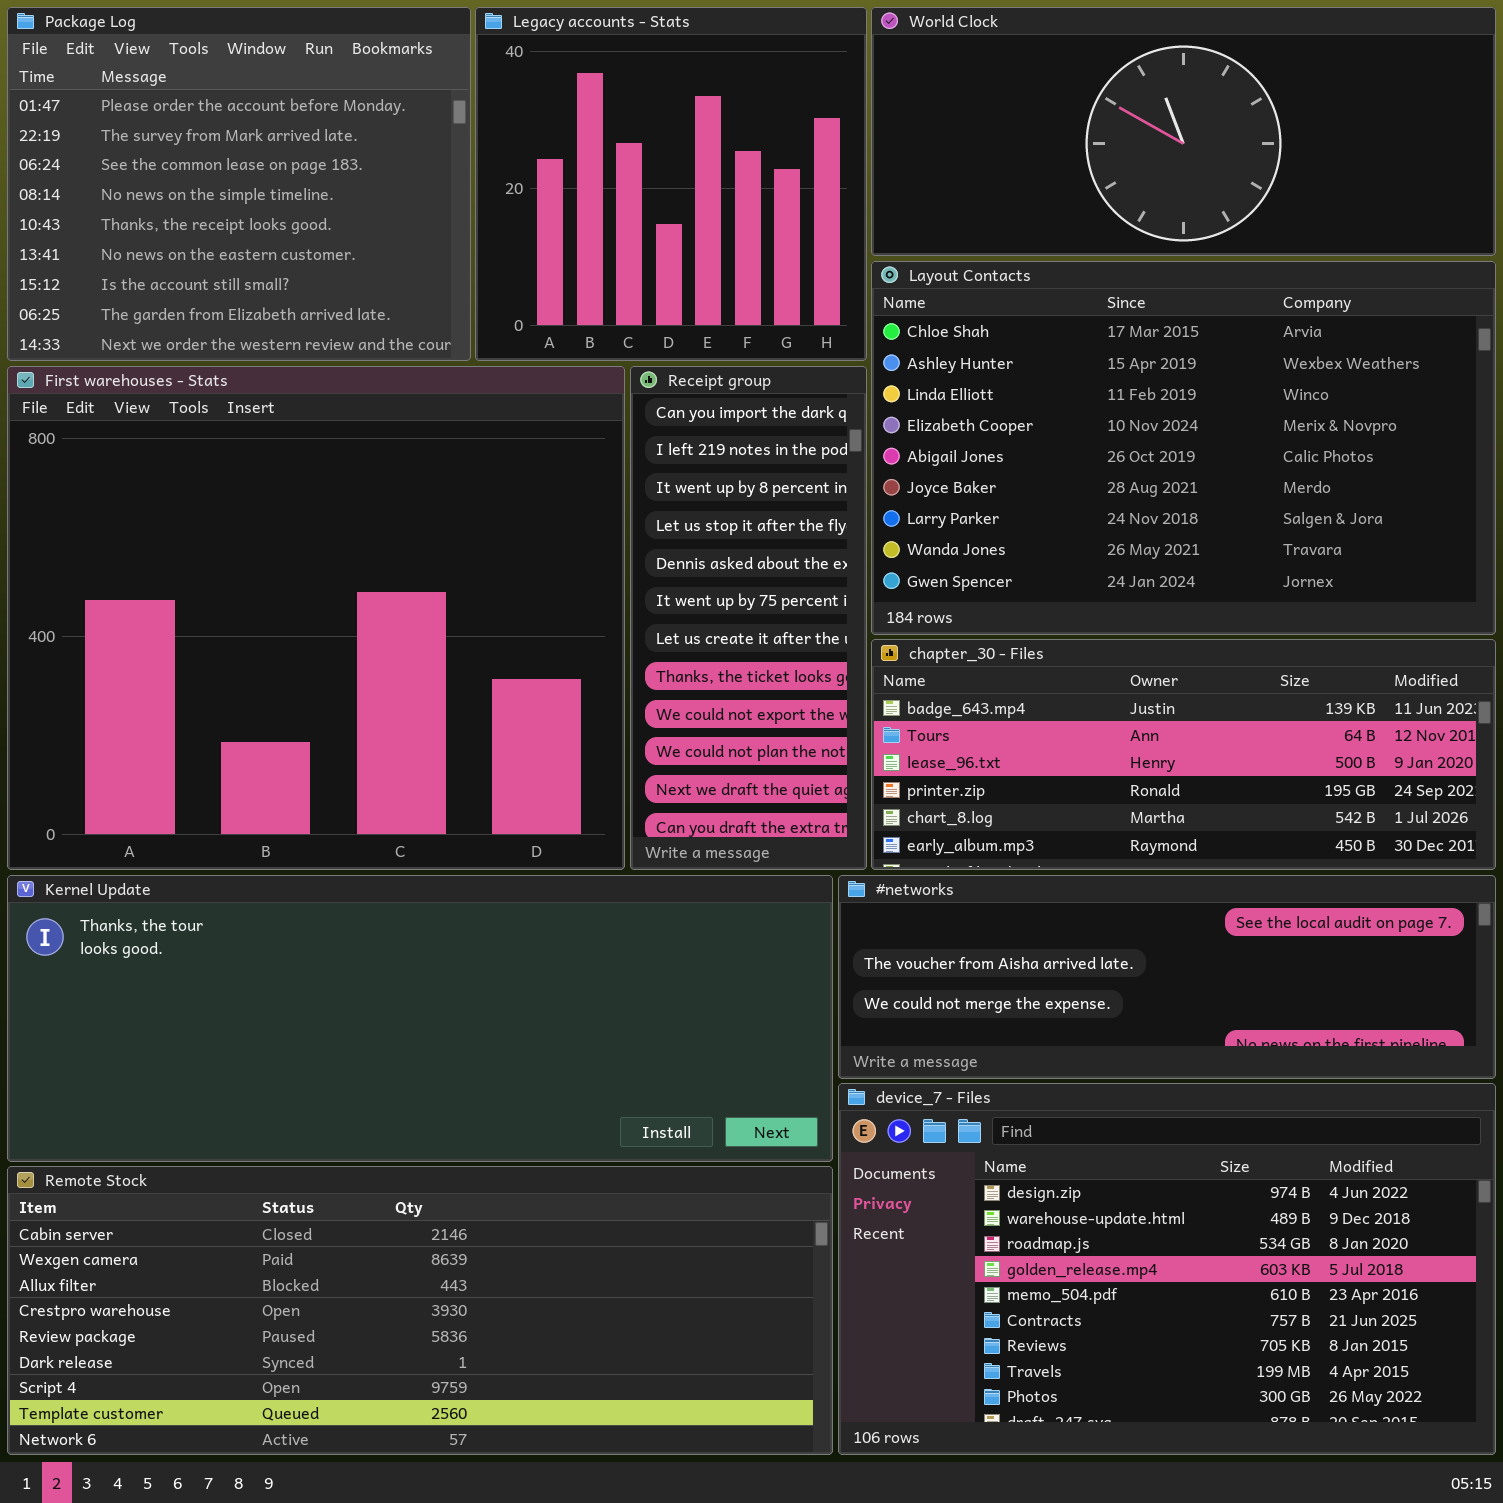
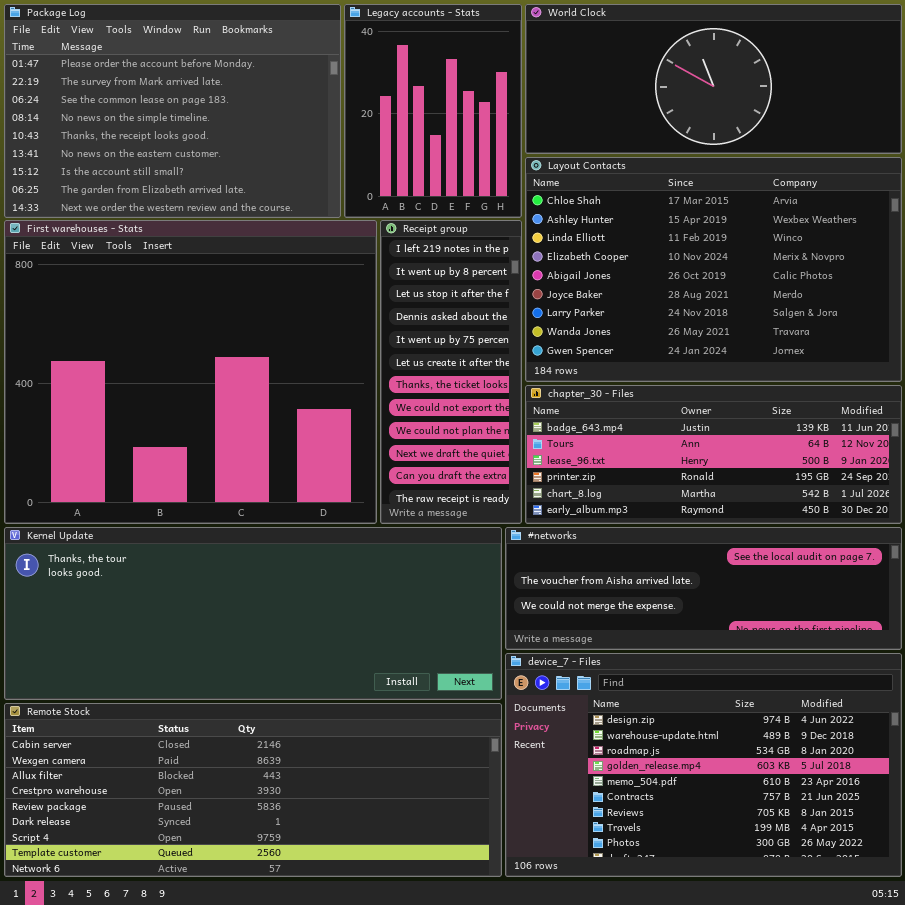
Package Log: [7,7,471,361] -> [4,4,341,218], resized
Legacy accounts - Stats: [475,7,867,361] -> [344,4,522,218], resized
Receipt group: [630,366,867,870] -> [380,220,522,524], scrolled down 1 row

